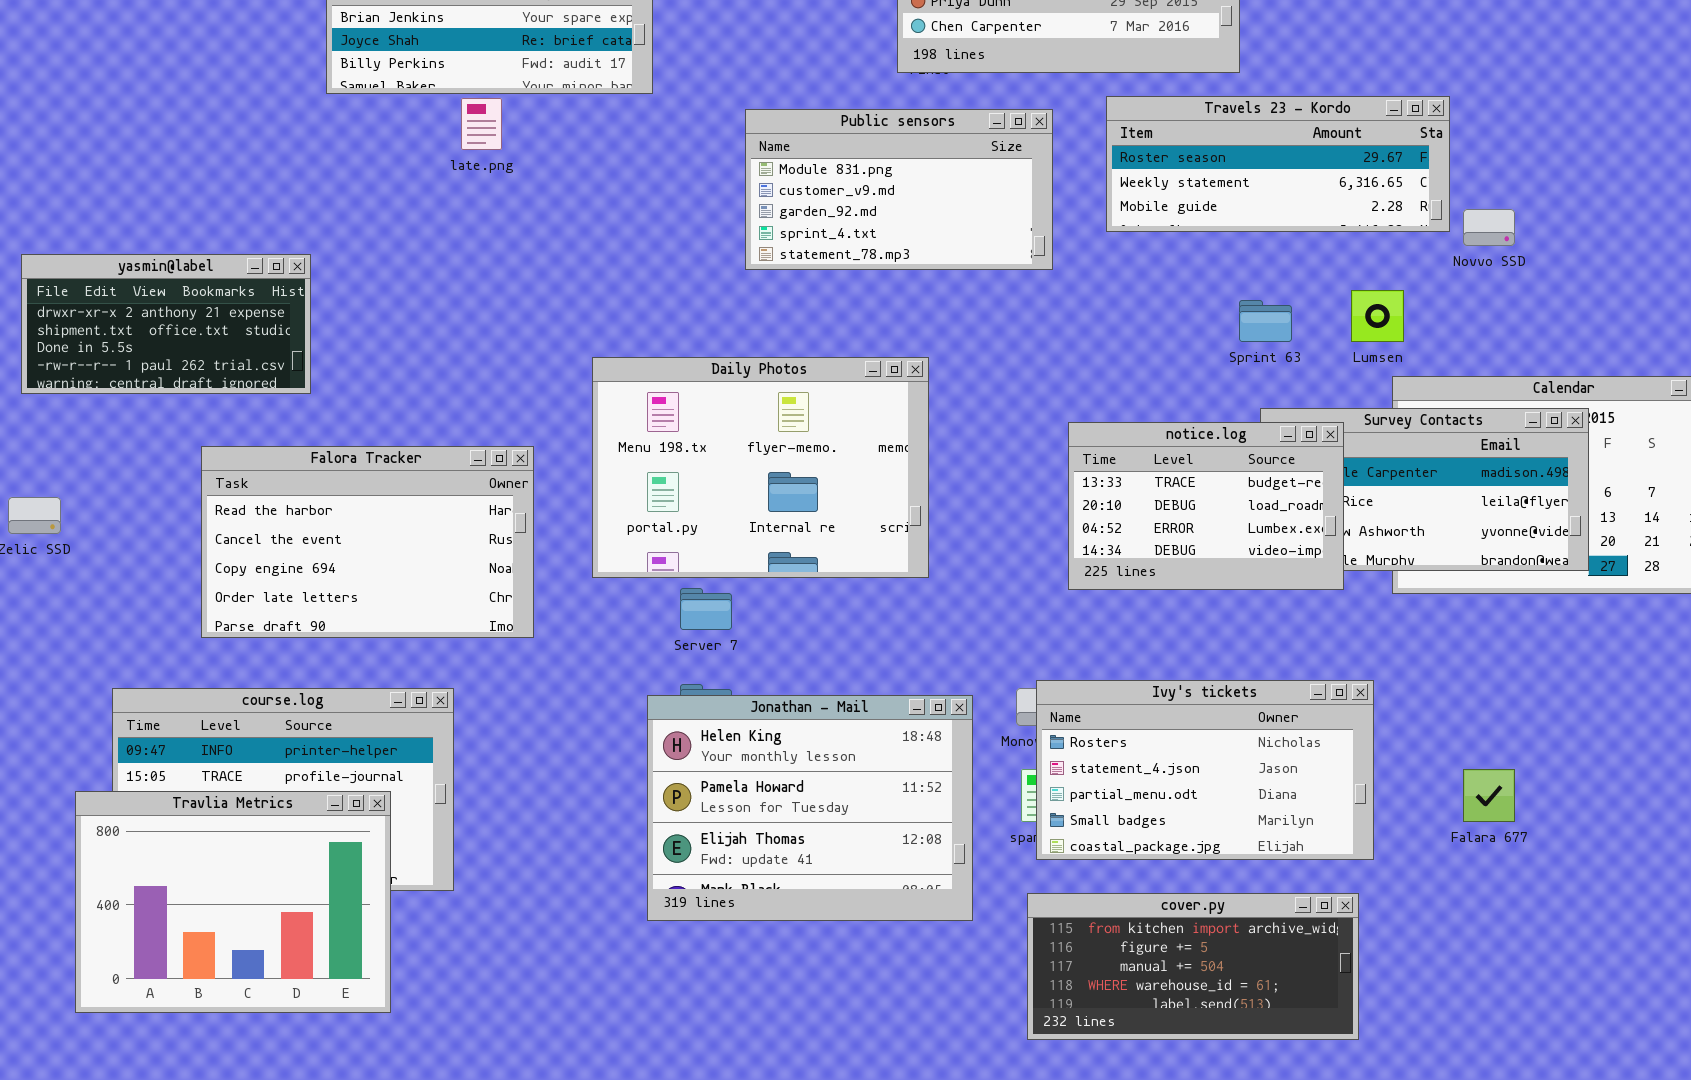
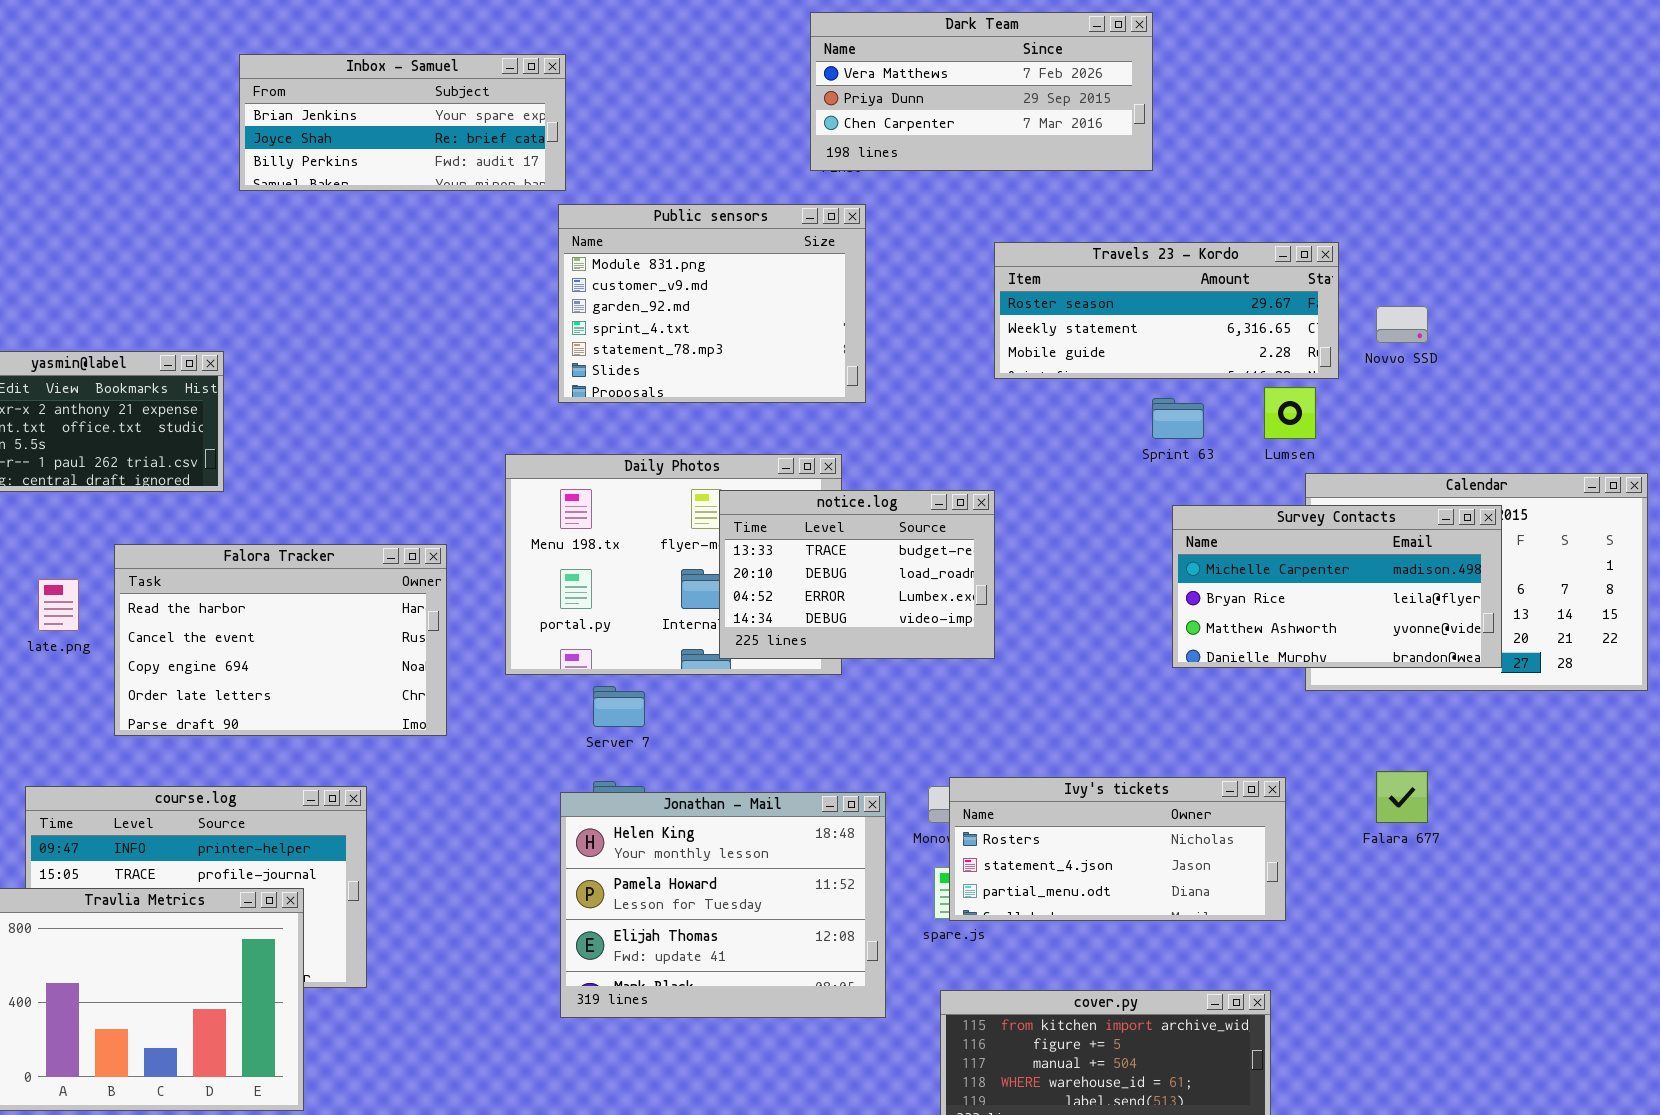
Travels 23 - Kordo: [1106,96,1450,232] -> [994,242,1339,379], moved
late.png: [461,98,502,150] -> [38,579,79,631], moved
Public sensors: [745,109,1053,270] -> [558,204,866,403], moved, resized
notice.log: [1068,422,1344,590] -> [719,490,995,659], moved
Ivy's tickets: [1036,680,1374,860] -> [949,777,1286,921], resized
Falara 677: [1463,769,1515,822] -> [1376,771,1428,823], moved

